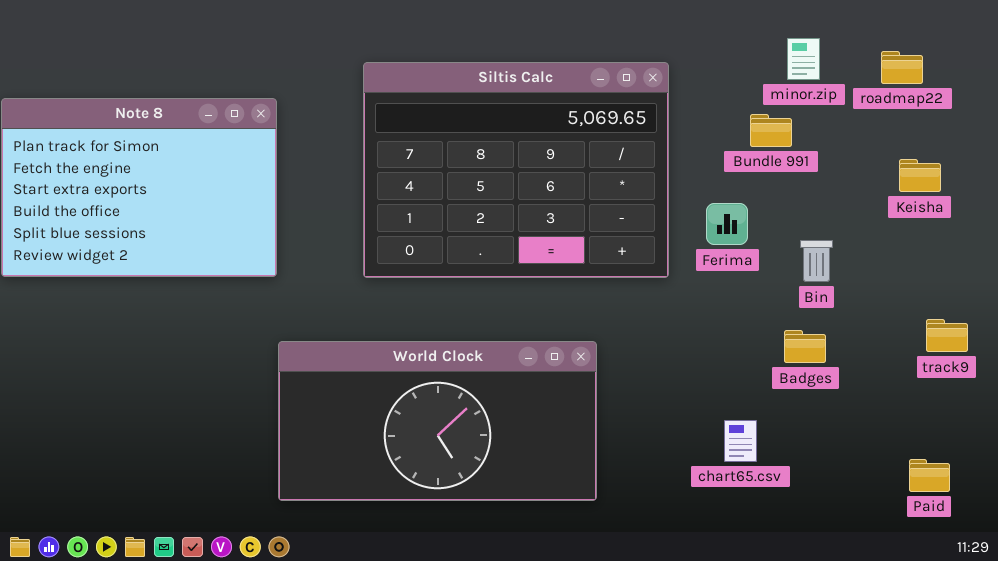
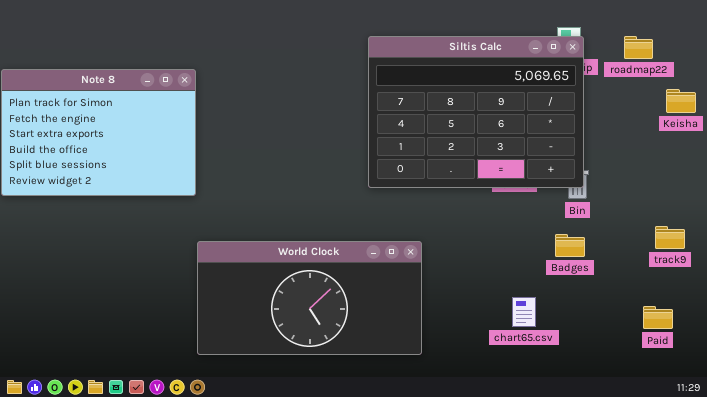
Siltis Calc: [363,62,669,278] -> [368,36,584,188], moved
Keisha: [899,159,941,192] -> [666,89,696,113], moved
Paid: [909,459,950,492] -> [643,306,673,329], moved

